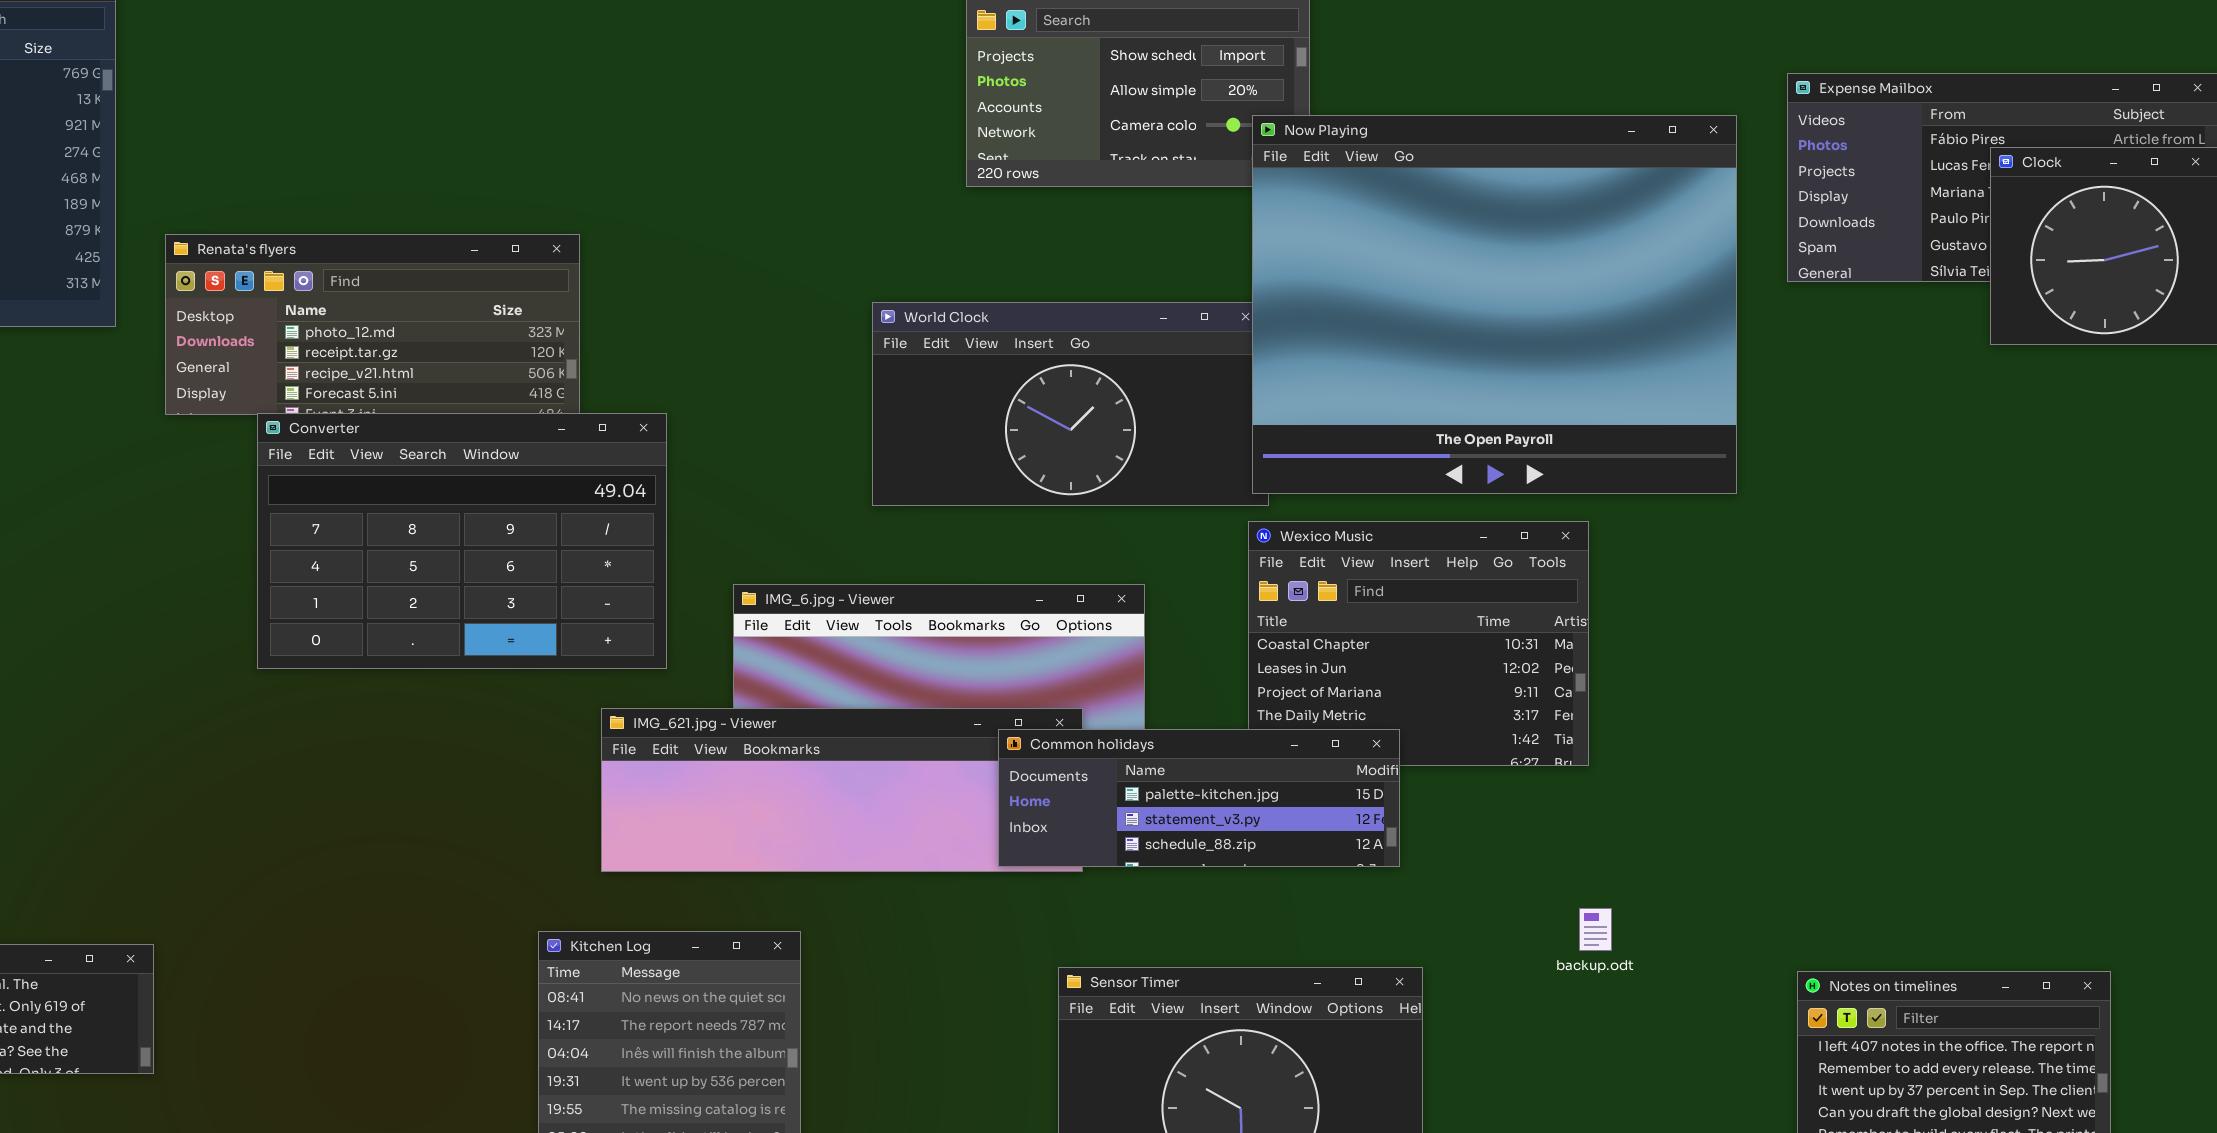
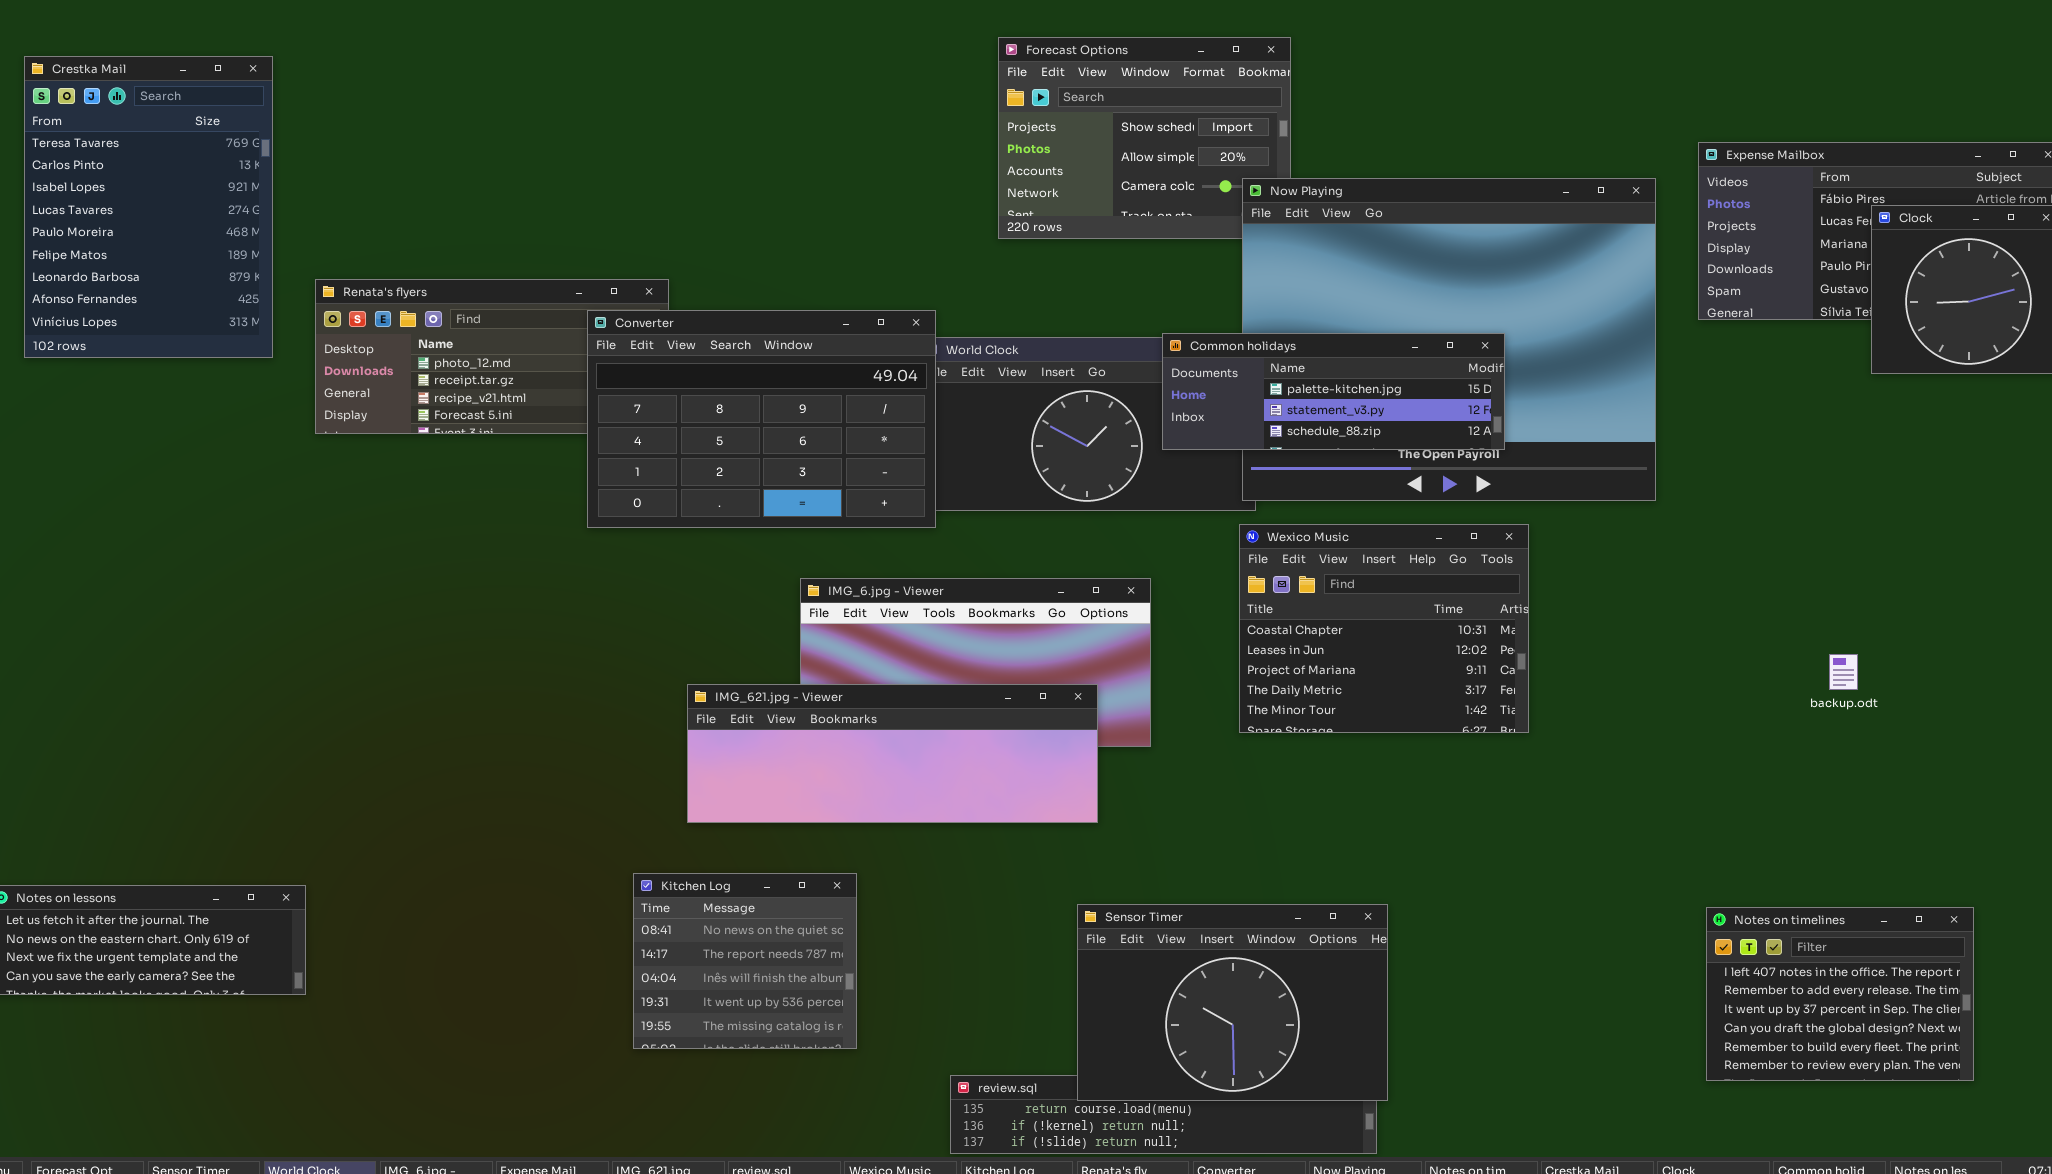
Converter: [257,413,667,669] -> [587,310,936,528], moved
Common holidays: [998,729,1400,867] -> [1162,333,1505,450], moved
backup.odt: [1579,908,1612,951] -> [1829,654,1858,690], moved

